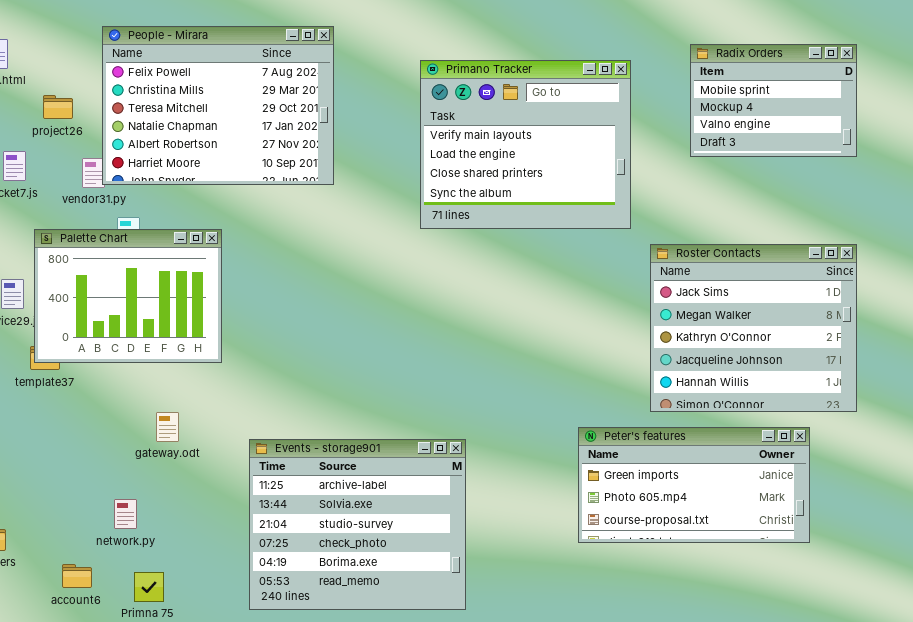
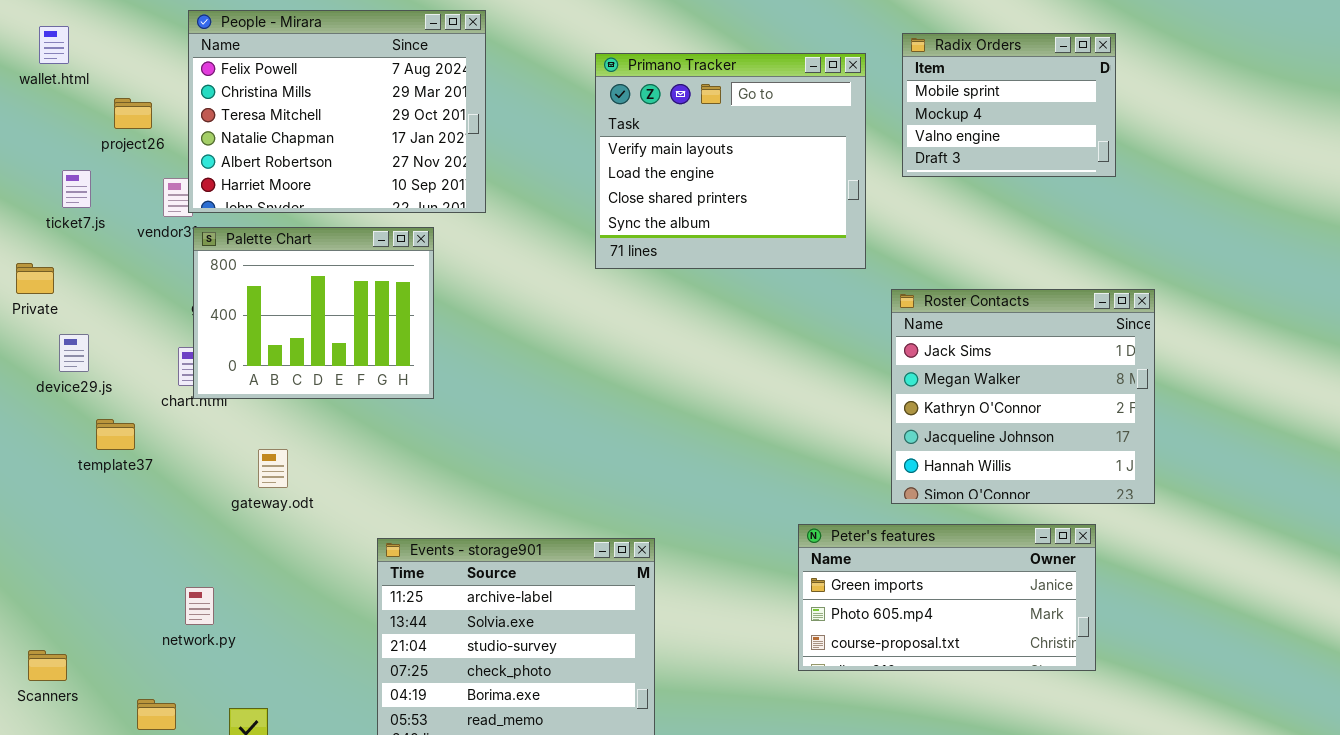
Radix Orders: [690,44,857,157] -> [902,33,1116,177], moved
Palette Chart: [34,229,222,363] -> [193,227,434,399], moved
gateway.odt: [156,412,179,442] -> [258,449,288,488], moved
network.py: [114,499,137,529] -> [185,587,214,625], moved

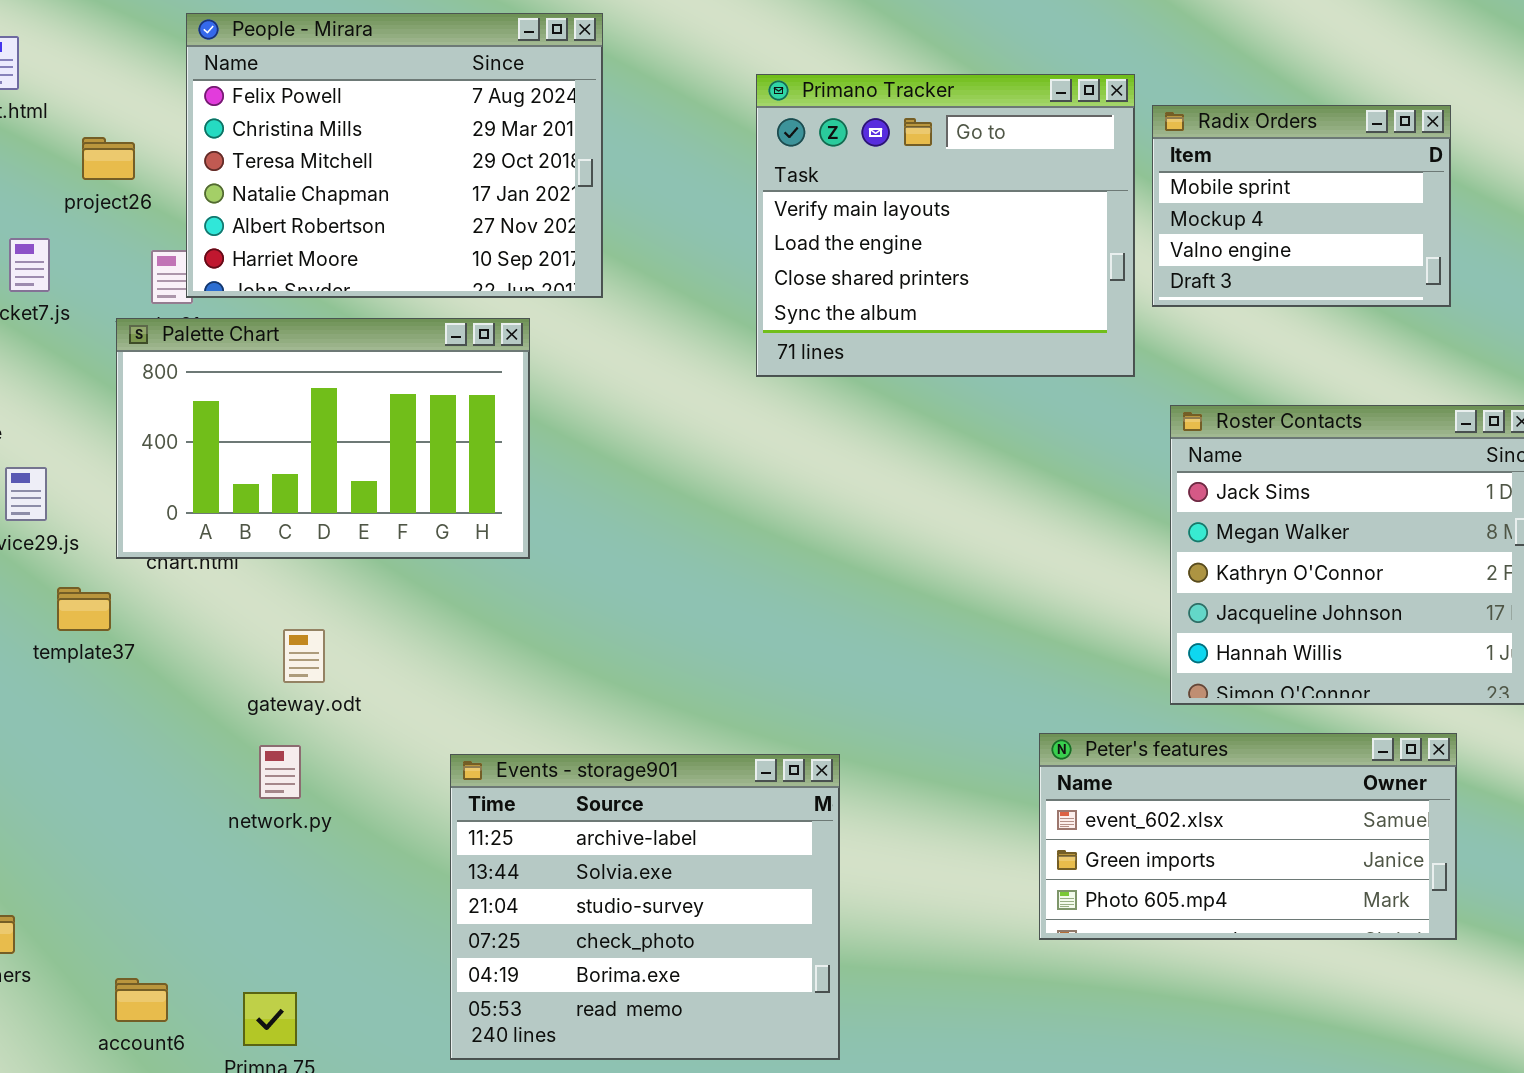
Radix Orders: [902,33,1116,177] -> [1152,105,1451,307], moved
Palette Chart: [193,227,434,399] -> [116,318,530,559], resized
Peter's features: [798,524,1096,671] -> [1039,733,1457,940], scrolled up 1 row
network.py: [185,587,214,625] -> [259,745,301,799], moved

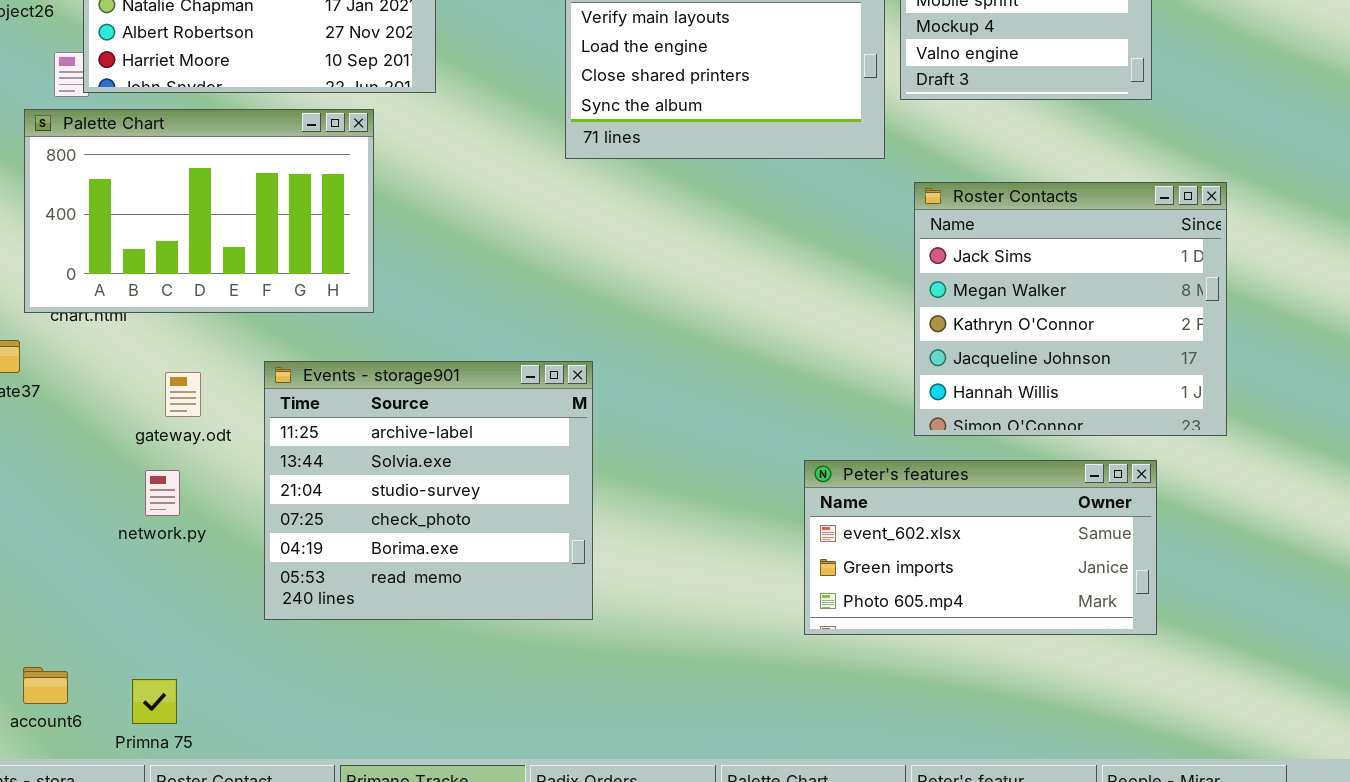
Events - storage901: [450,754,840,1060] -> [264,361,593,620], moved

